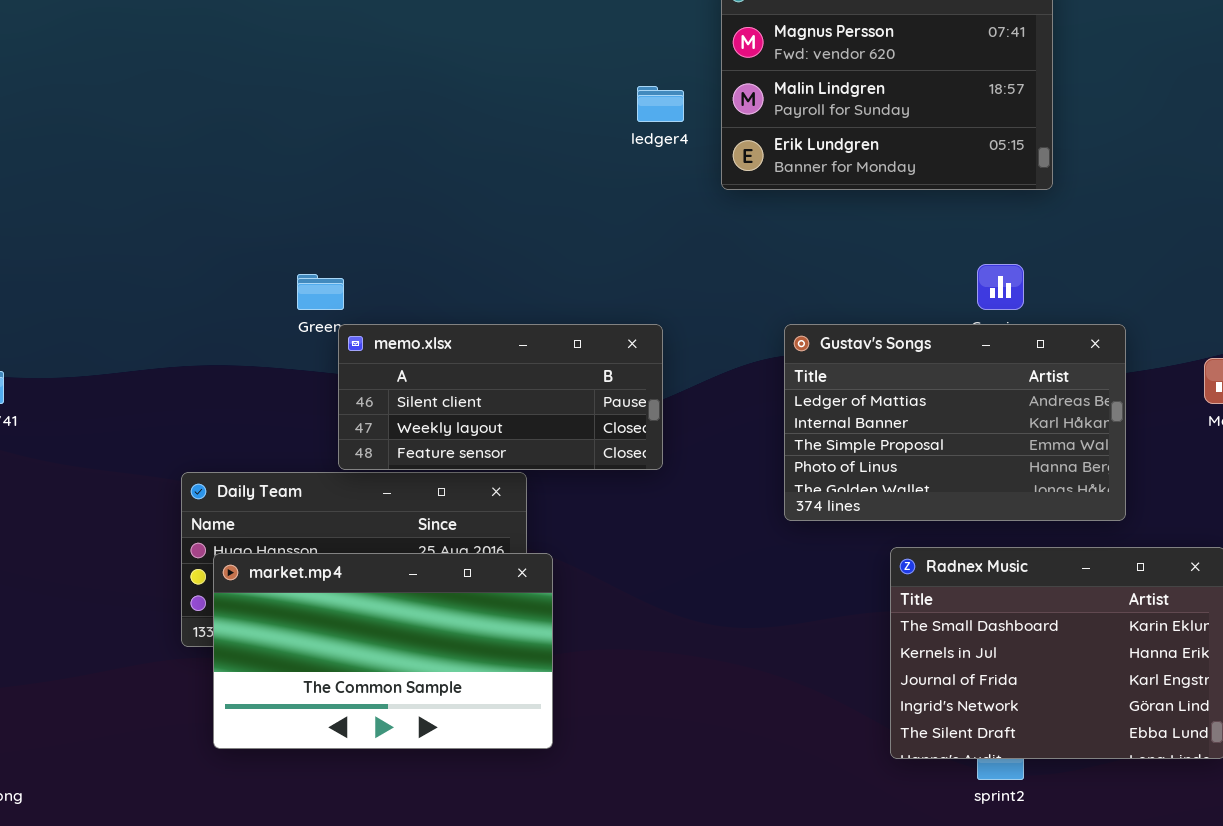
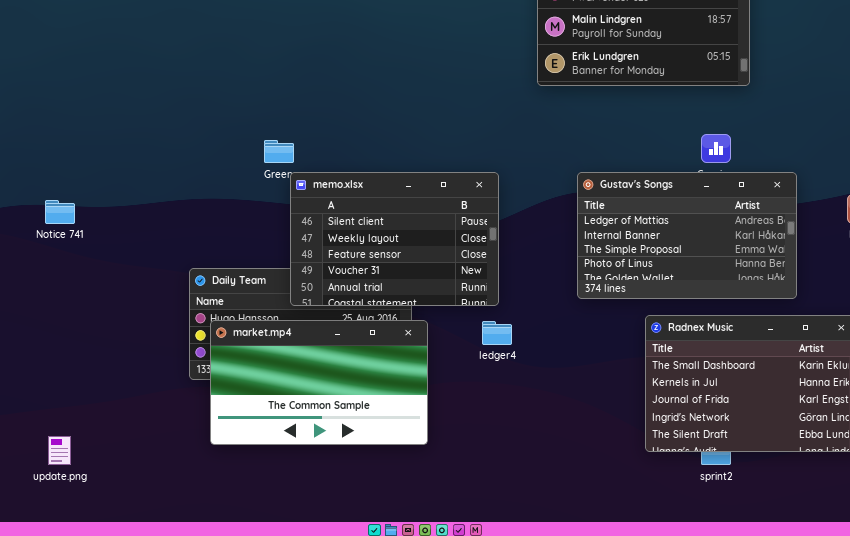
ledger4: [637,86,684,122] -> [482,321,512,345], moved
memo.xlsx: [338,324,663,470] -> [290,172,499,306], resized

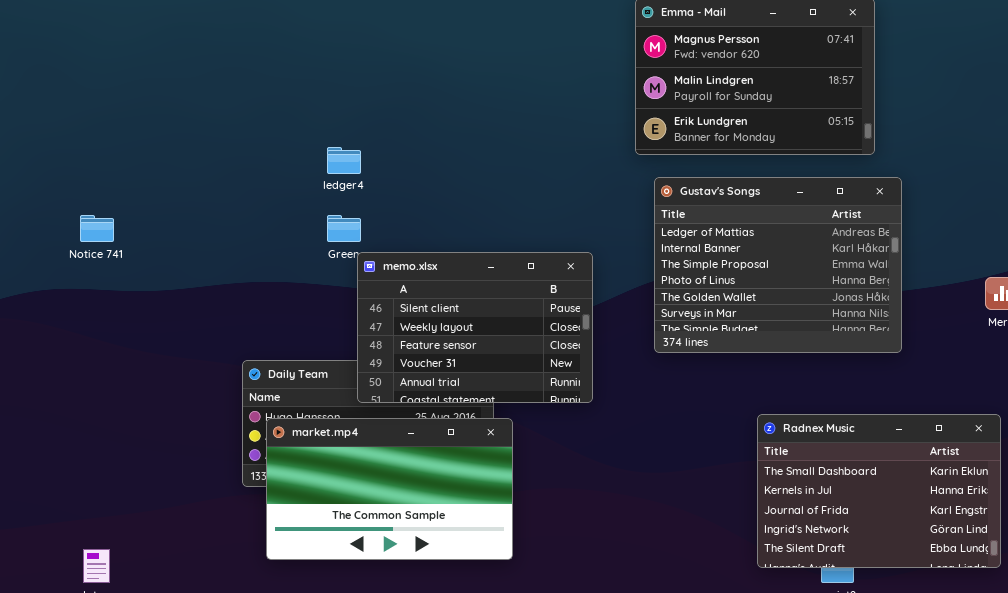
Gustav's Songs: [577,172,797,299] -> [654,177,902,353], moved, resized
Notice 741: [45,200,75,224] -> [80,215,114,242], moved
ledger4: [482,321,512,345] -> [327,147,361,174], moved

